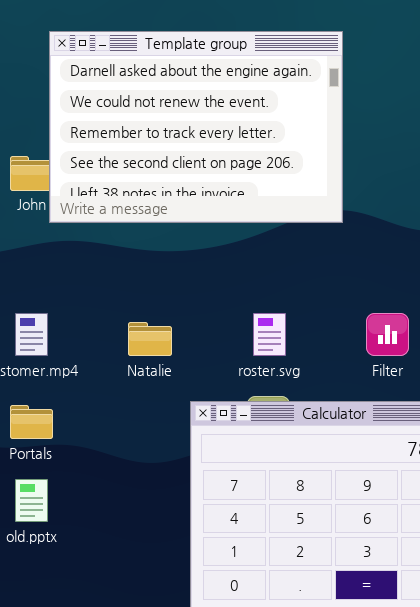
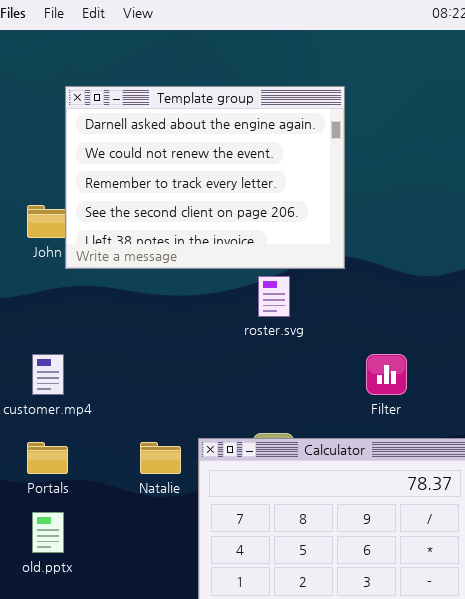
roster.svg: [253,313,286,356] -> [258,276,290,317], moved
Natalie: [128,322,172,356] -> [140,442,181,474], moved

